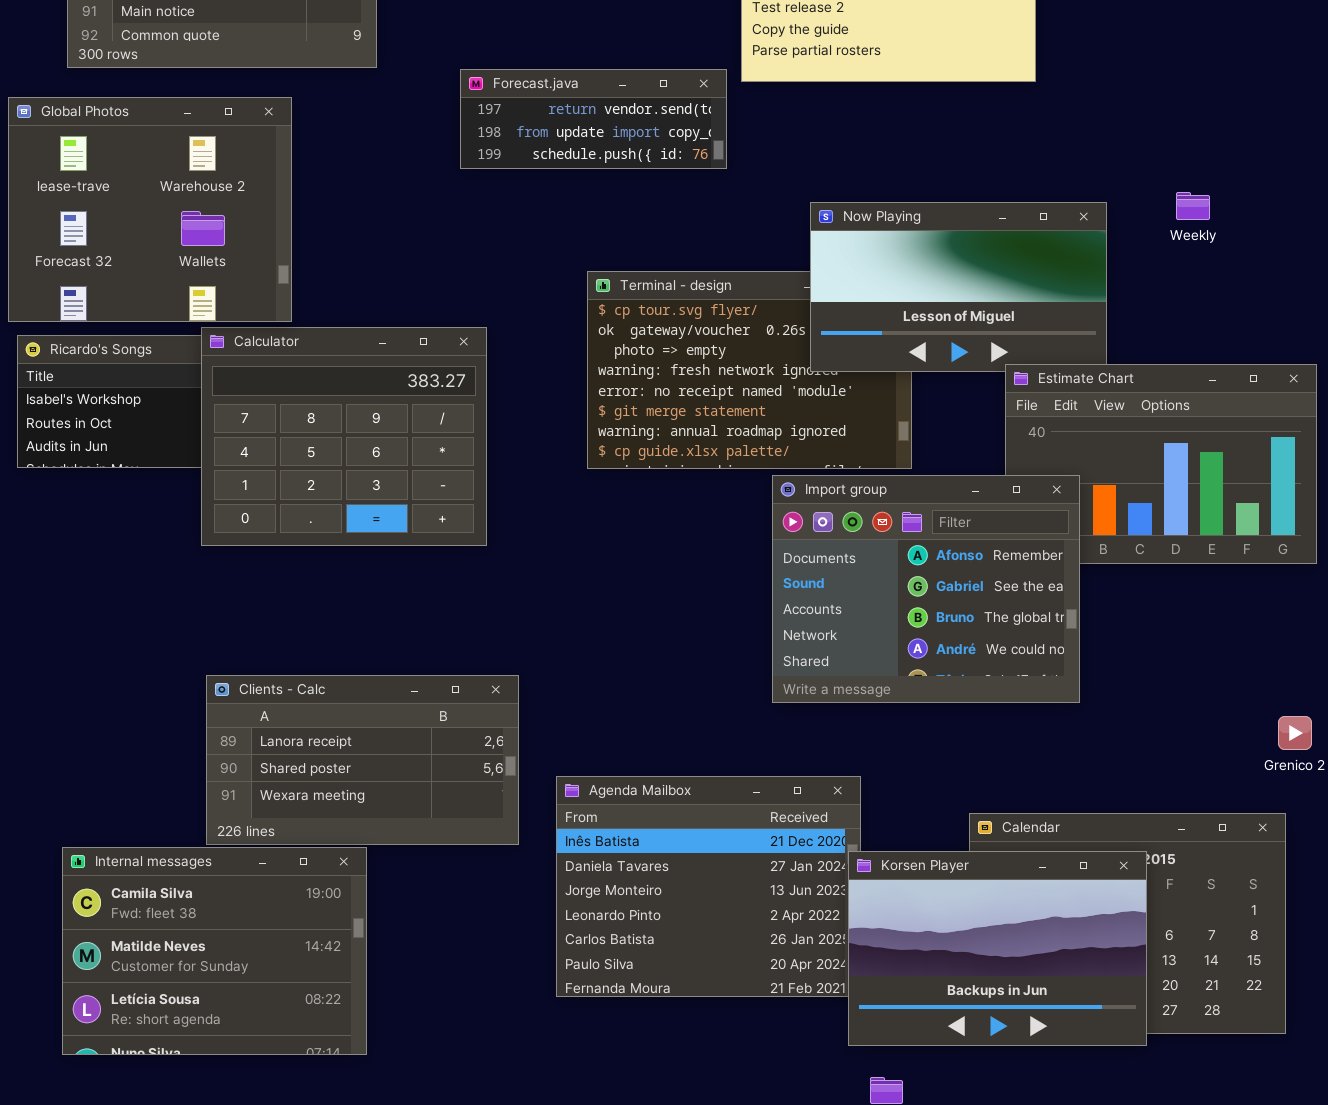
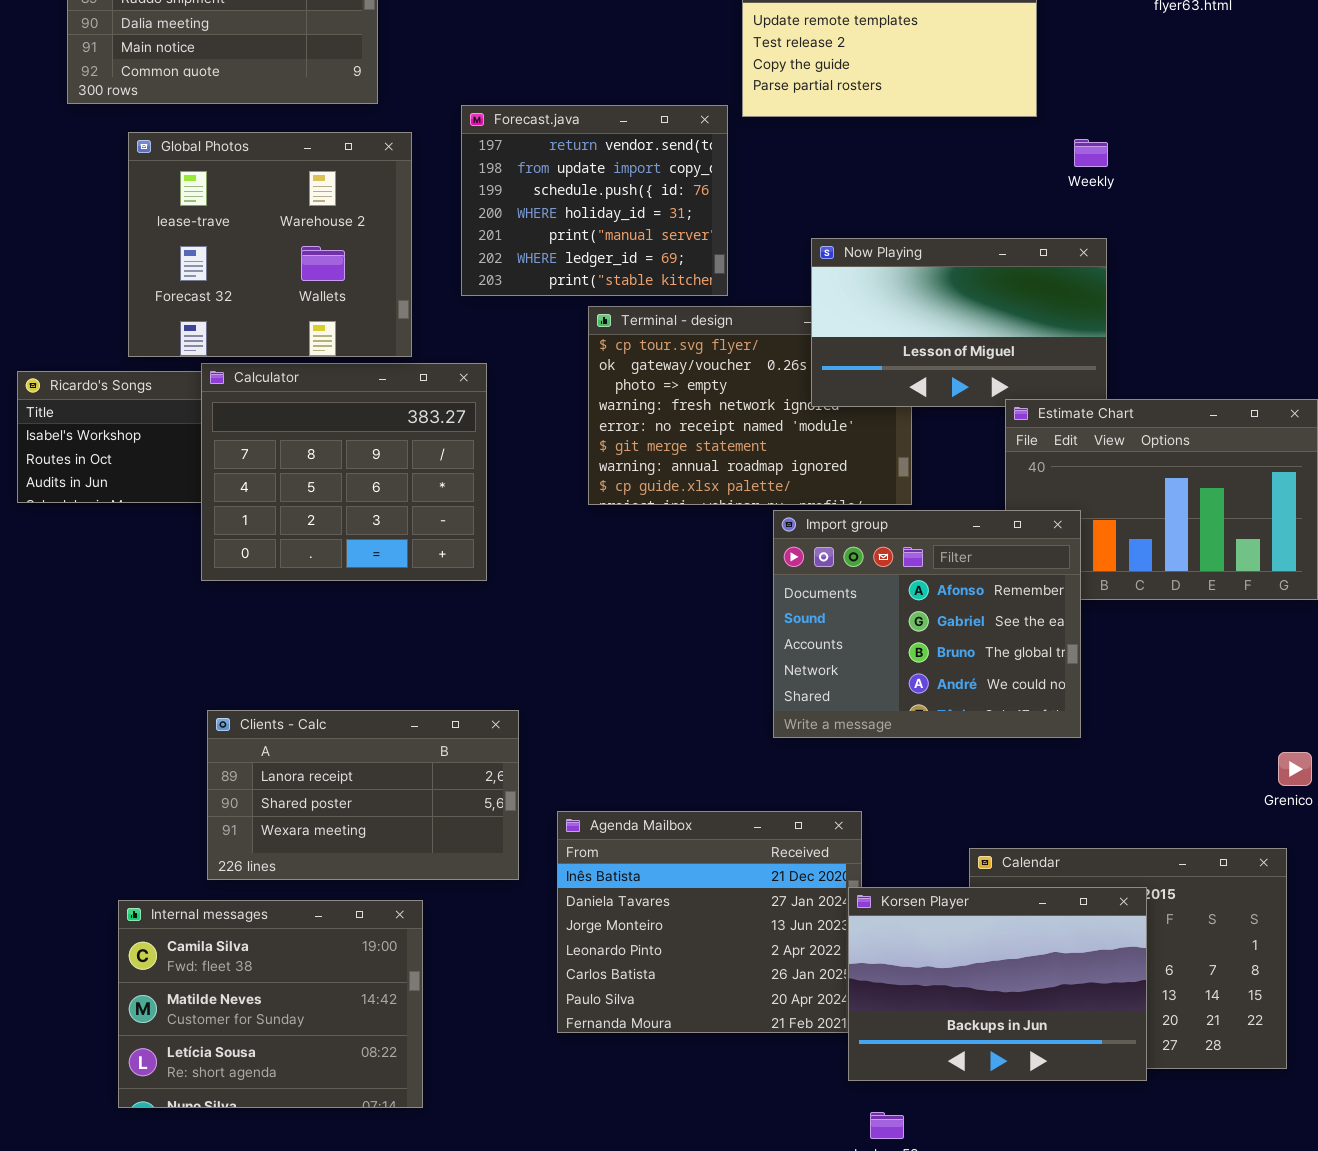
Forecast.java: [460,69,727,169] -> [461,105,728,296], resized
Global Photos: [8,97,292,322] -> [128,132,412,357], moved
Weekly: [1176,192,1210,220] -> [1074,139,1108,167], moved
Internal messages: [62,847,367,1055] -> [118,900,423,1108], moved

